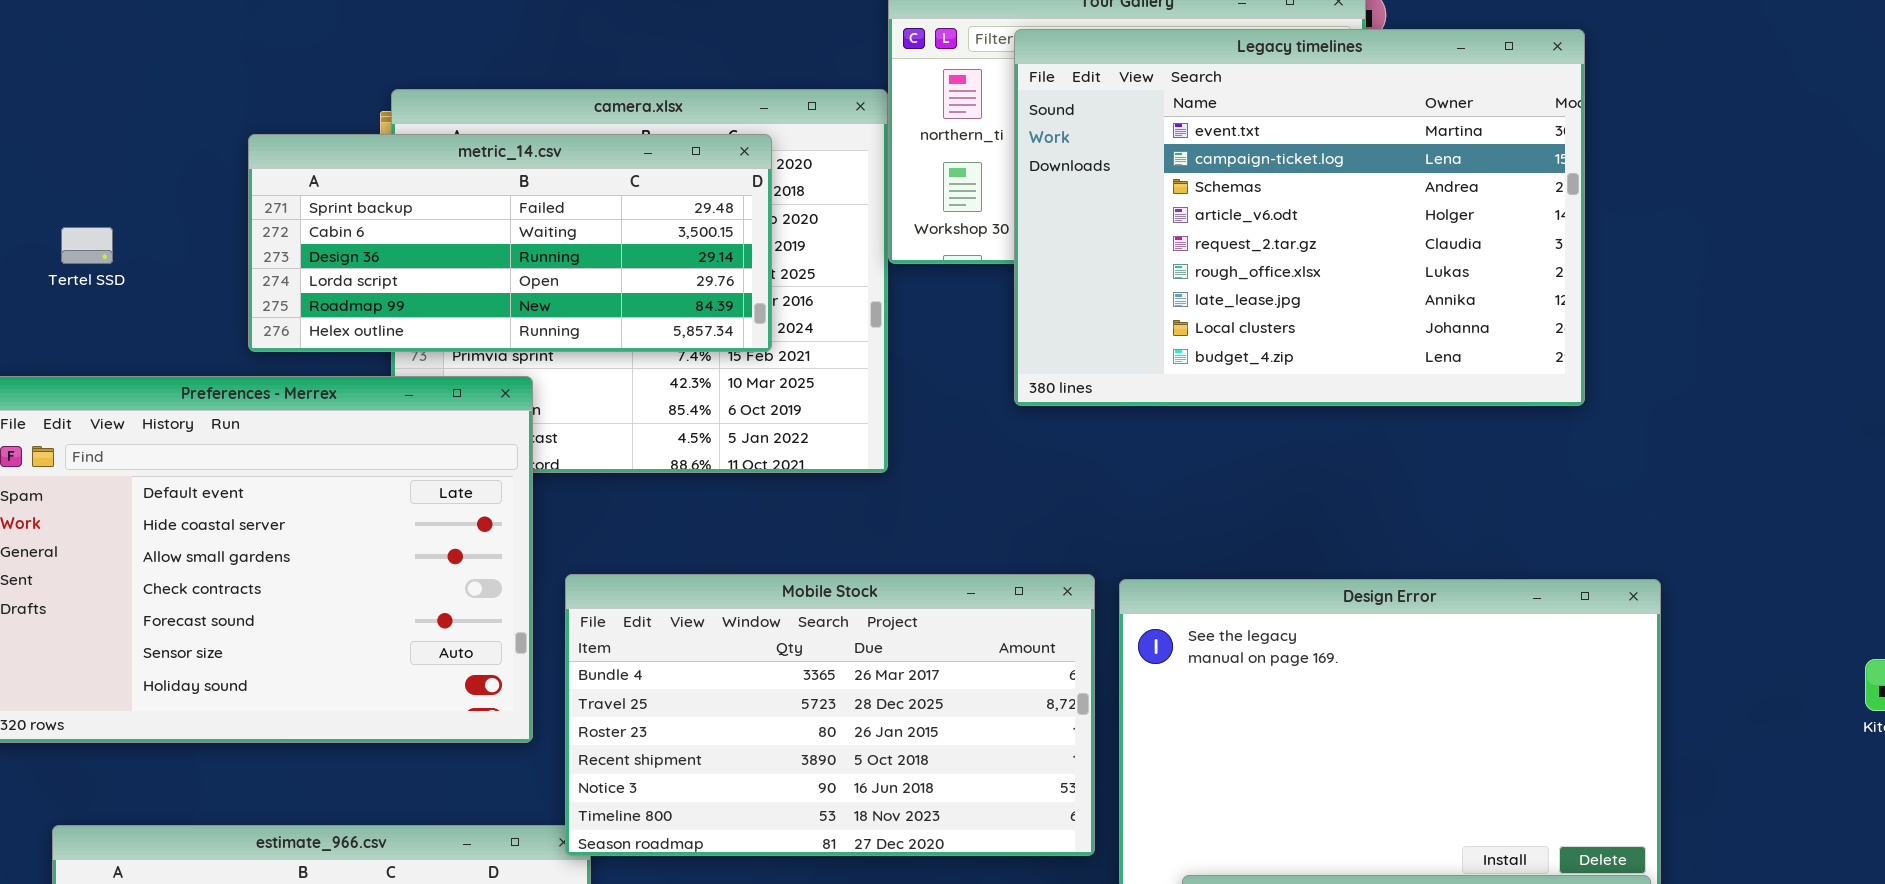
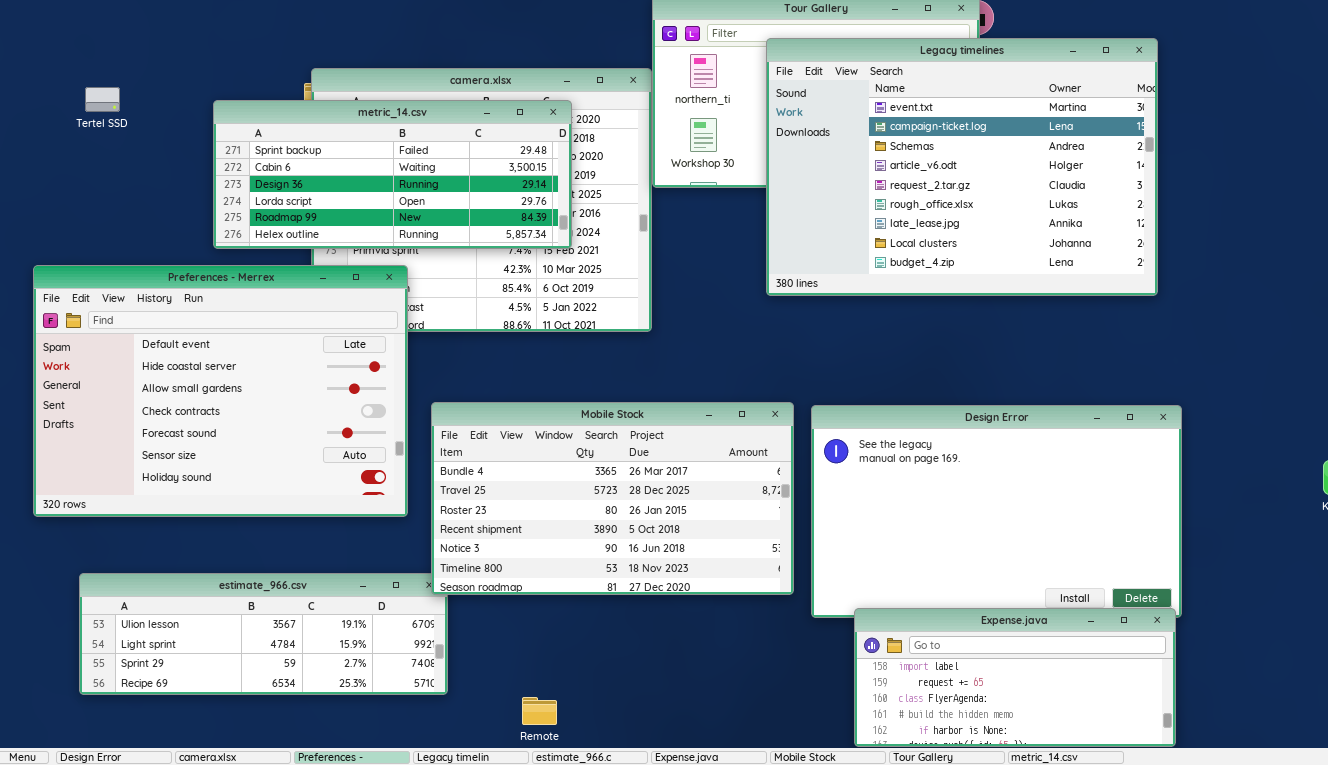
Legacy timelines: [1014,29,1585,406] -> [766,38,1158,296], moved
Tertel SSD: [61,227,113,264] -> [85,87,120,112], moved

